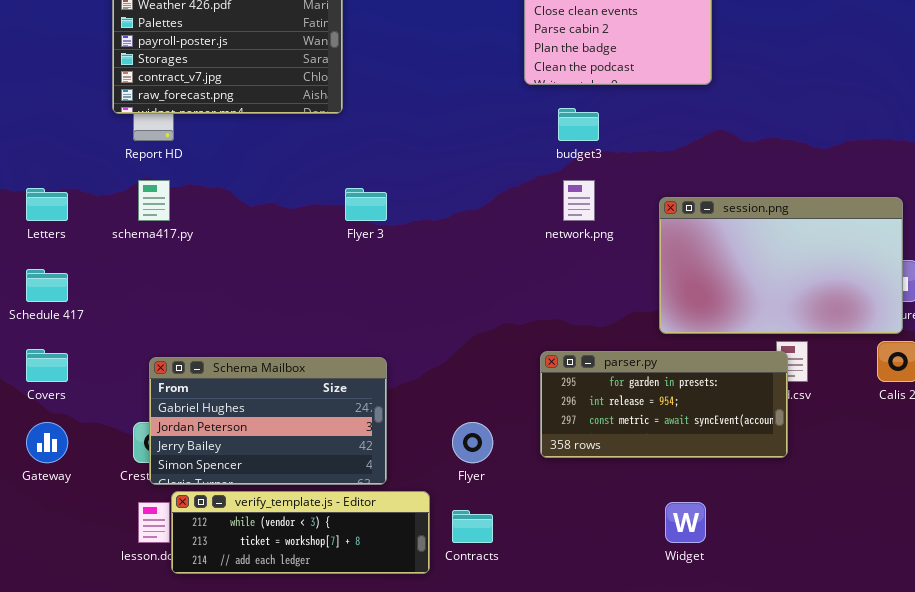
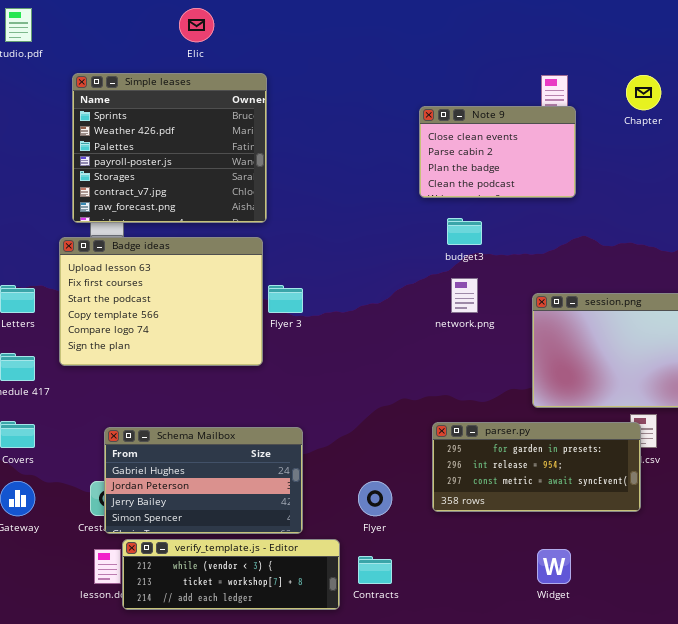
Badge ideas: none -> [59,237,263,366], opened

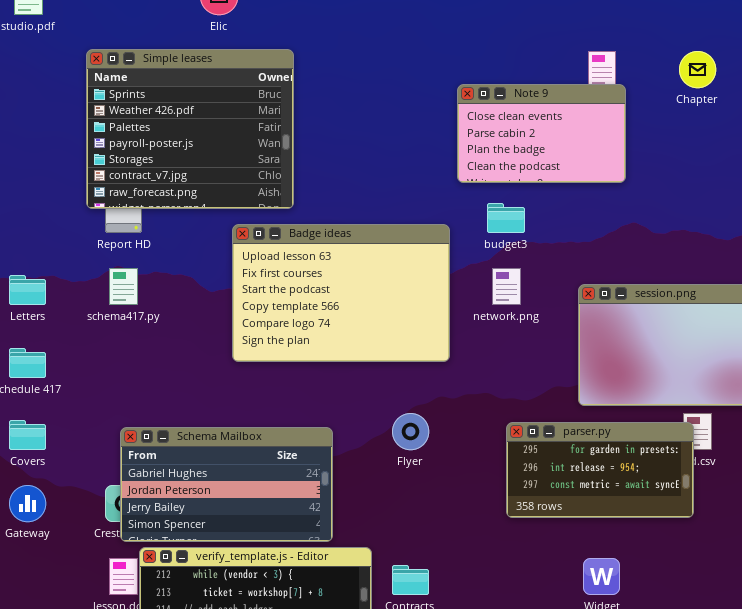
Badge ideas: [59,237,263,366] -> [232,224,450,362], moved
parser.py: [432,422,641,512] -> [506,422,694,518], resized
Flyer: [358,481,392,516] -> [392,413,429,450], moved

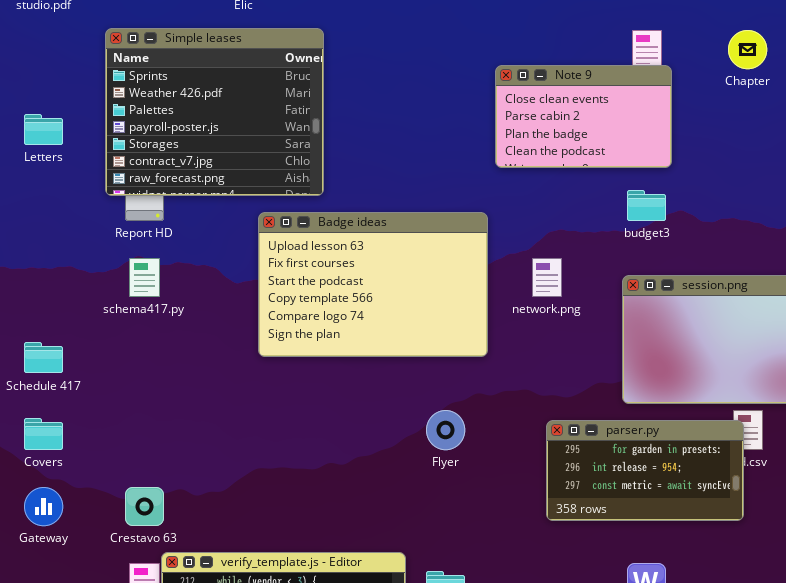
budget3: [487,203,525,233] -> [627,190,666,221], moved
Letters: [9,275,46,305] -> [24,114,63,145], moved
Schema Mailbox: [120,427,333,542] -> none, closed

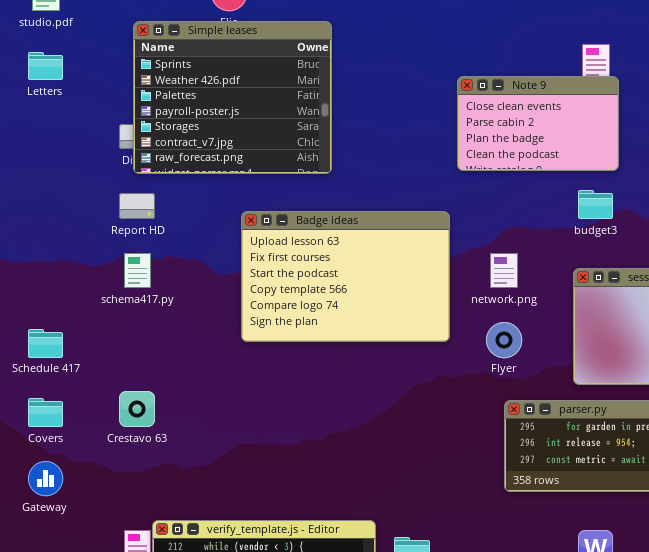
Simple leases: [105,28,324,196] -> [133,21,332,174], moved
Letters: [24,114,63,145] -> [28,52,63,80], moved
Flyer: [426,410,465,450] -> [486,322,522,358], moved
Crestavo 63: [125,487,164,526] -> [119,391,155,427], moved

